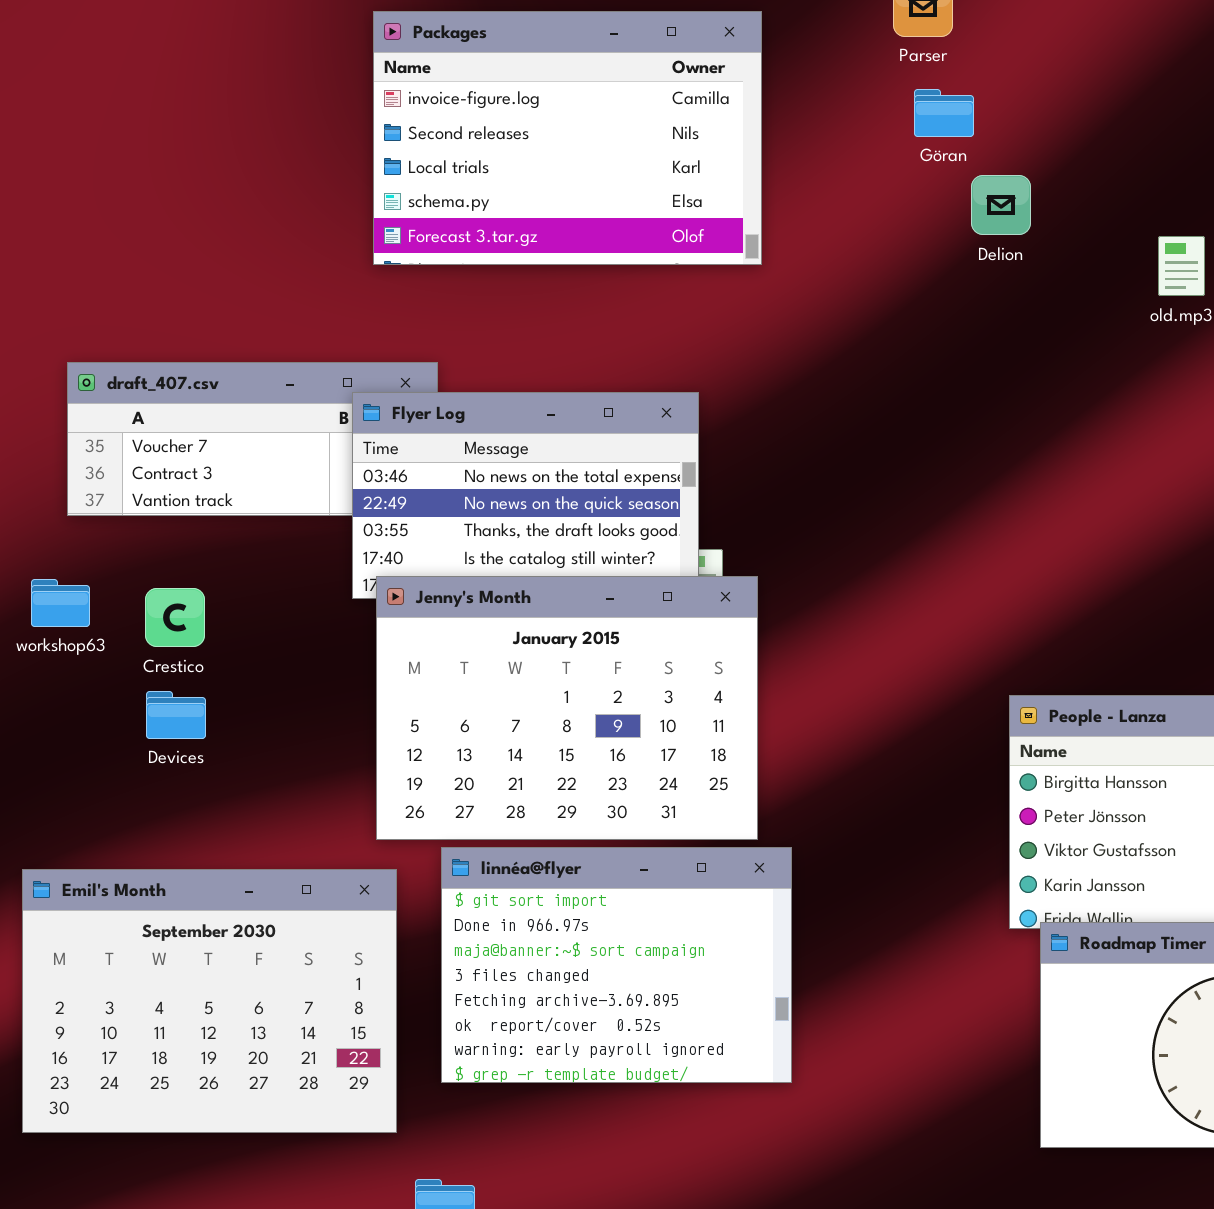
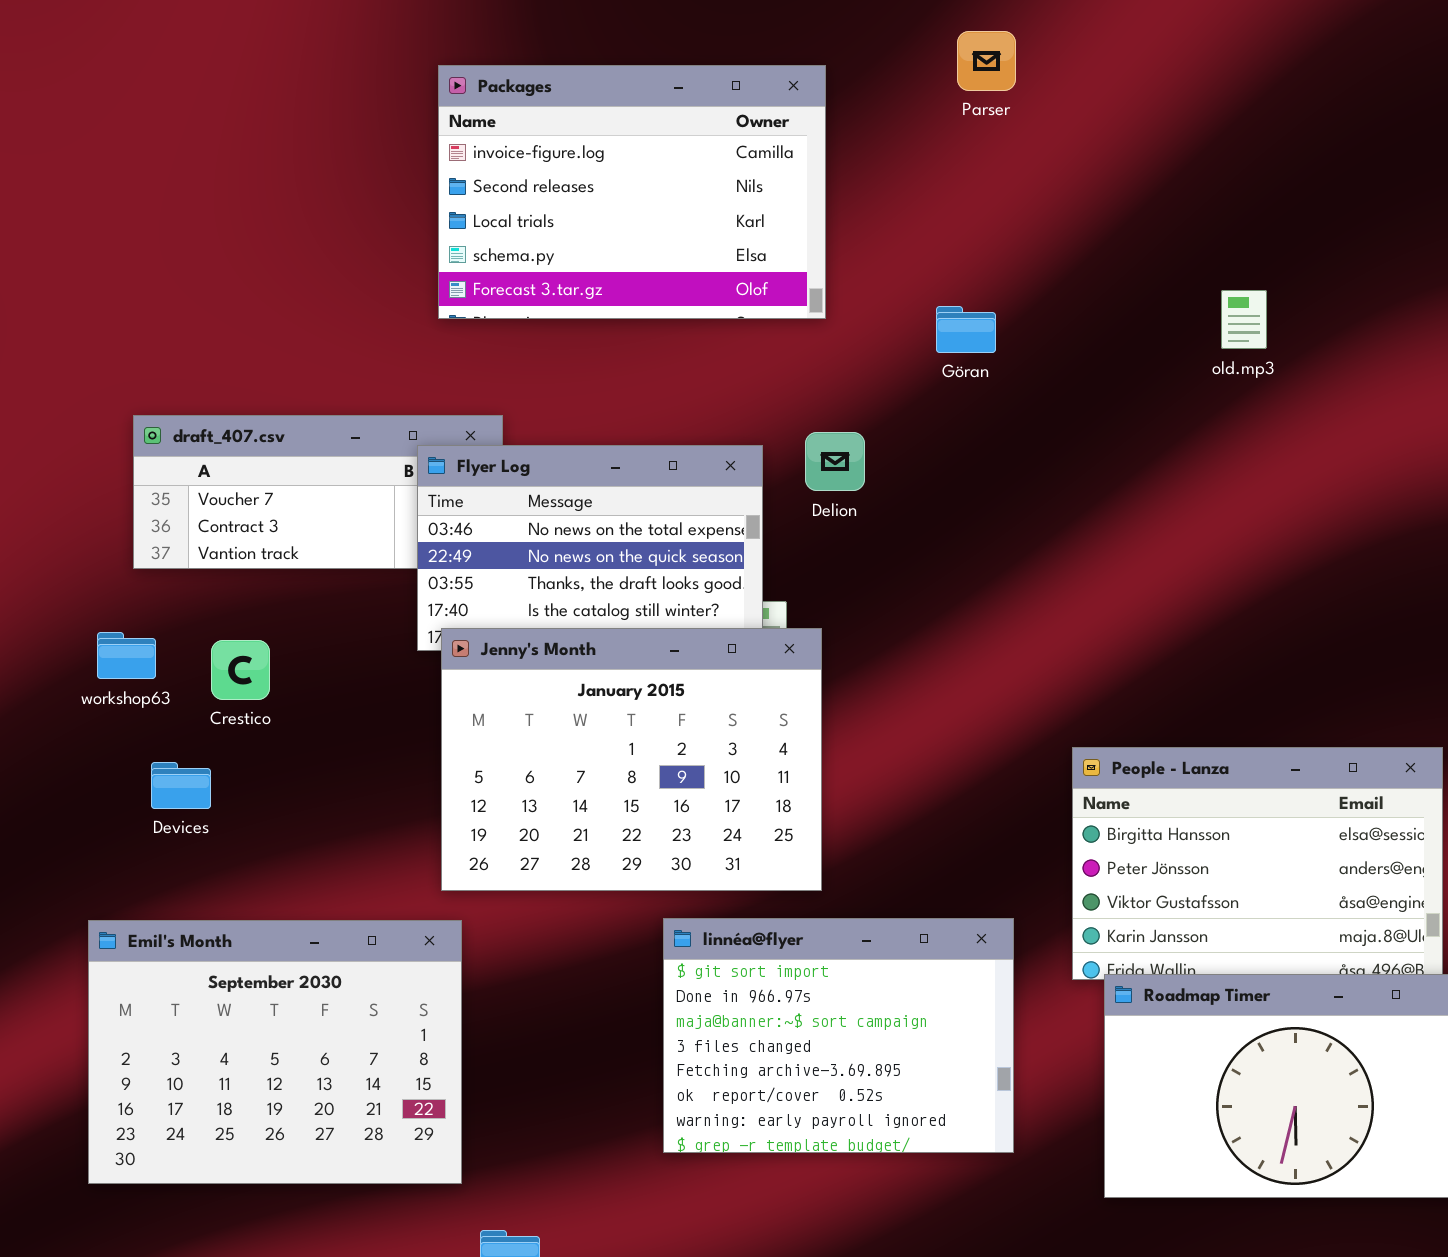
Göran: [914,89,974,137] -> [936,306,996,353], moved
Delion: [971,175,1031,235] -> [805,432,865,491], moved
Devices: [146,691,206,739] -> [151,762,211,809], moved
linnéa@flyer: [441,847,792,1083] -> [663,918,1014,1153], moved

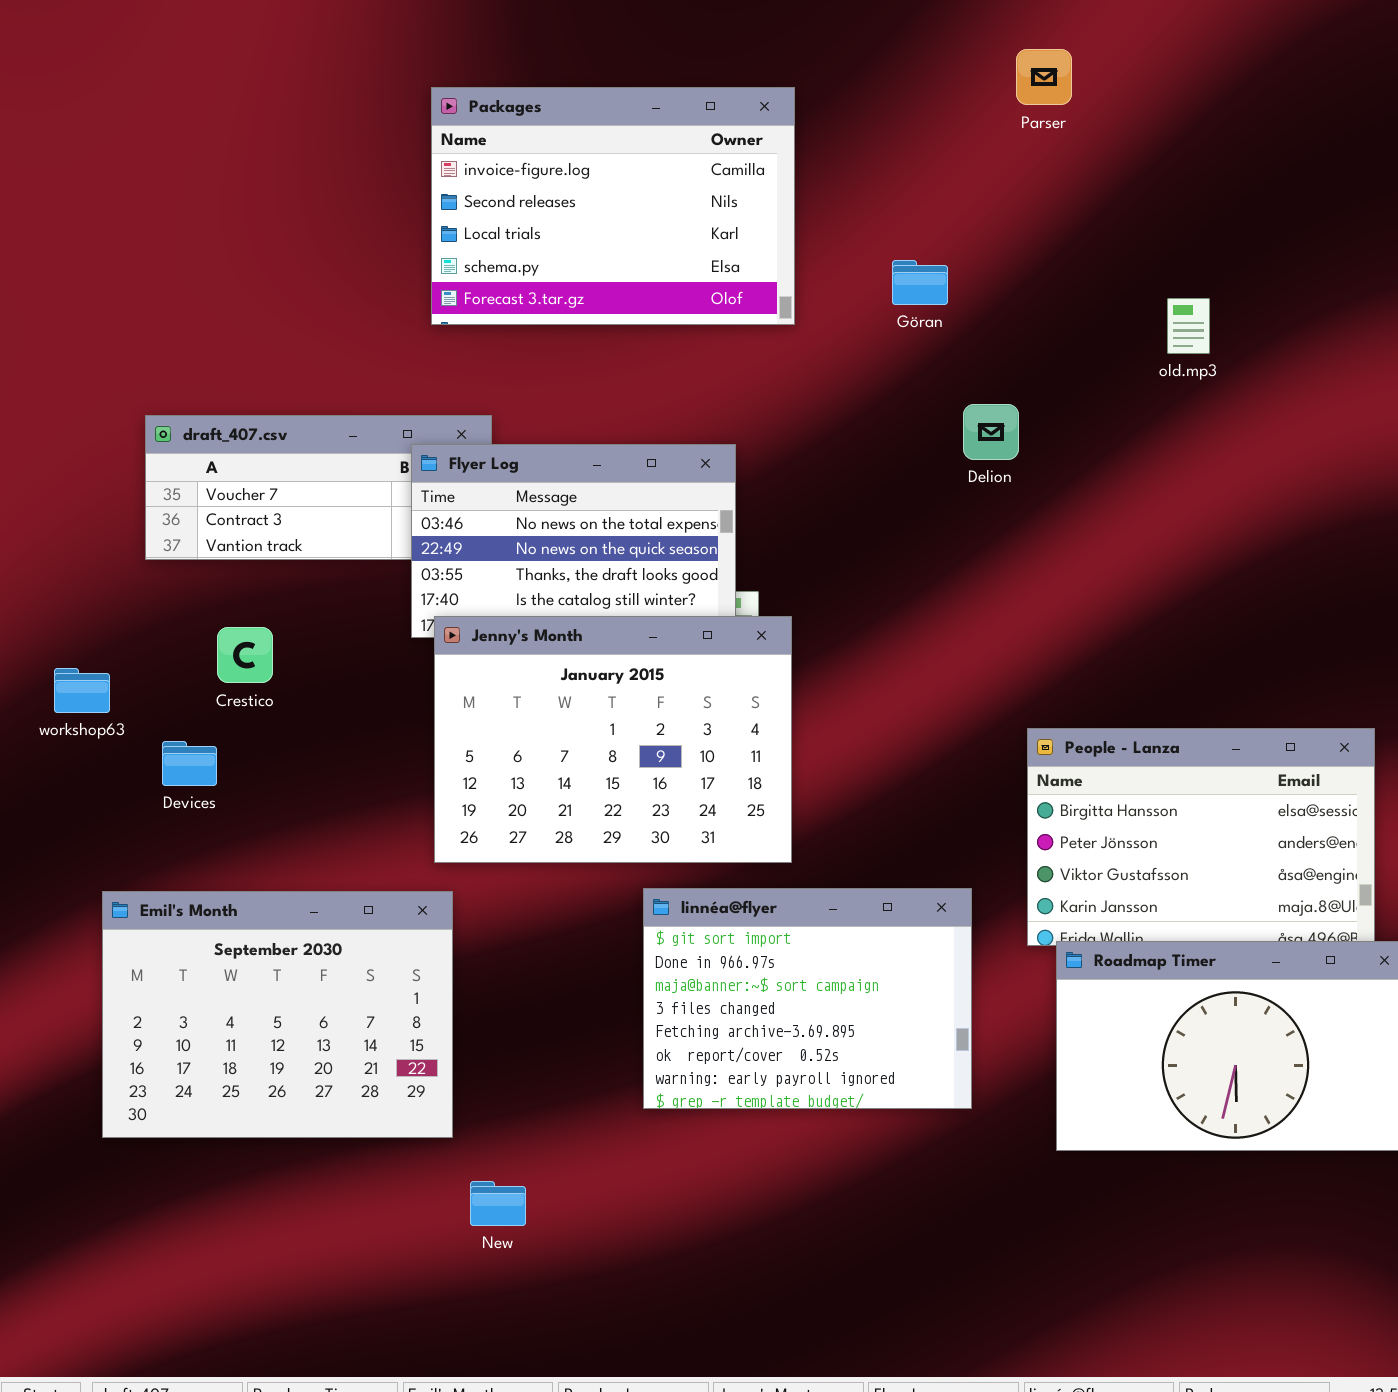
Parser: [957,31,1016,91] -> [1016,49,1072,105], moved
Göran: [936,306,996,353] -> [892,260,948,305], moved
Delion: [805,432,865,491] -> [963,404,1019,460], moved
workshop63: [97,632,156,679] -> [54,668,110,713], moved

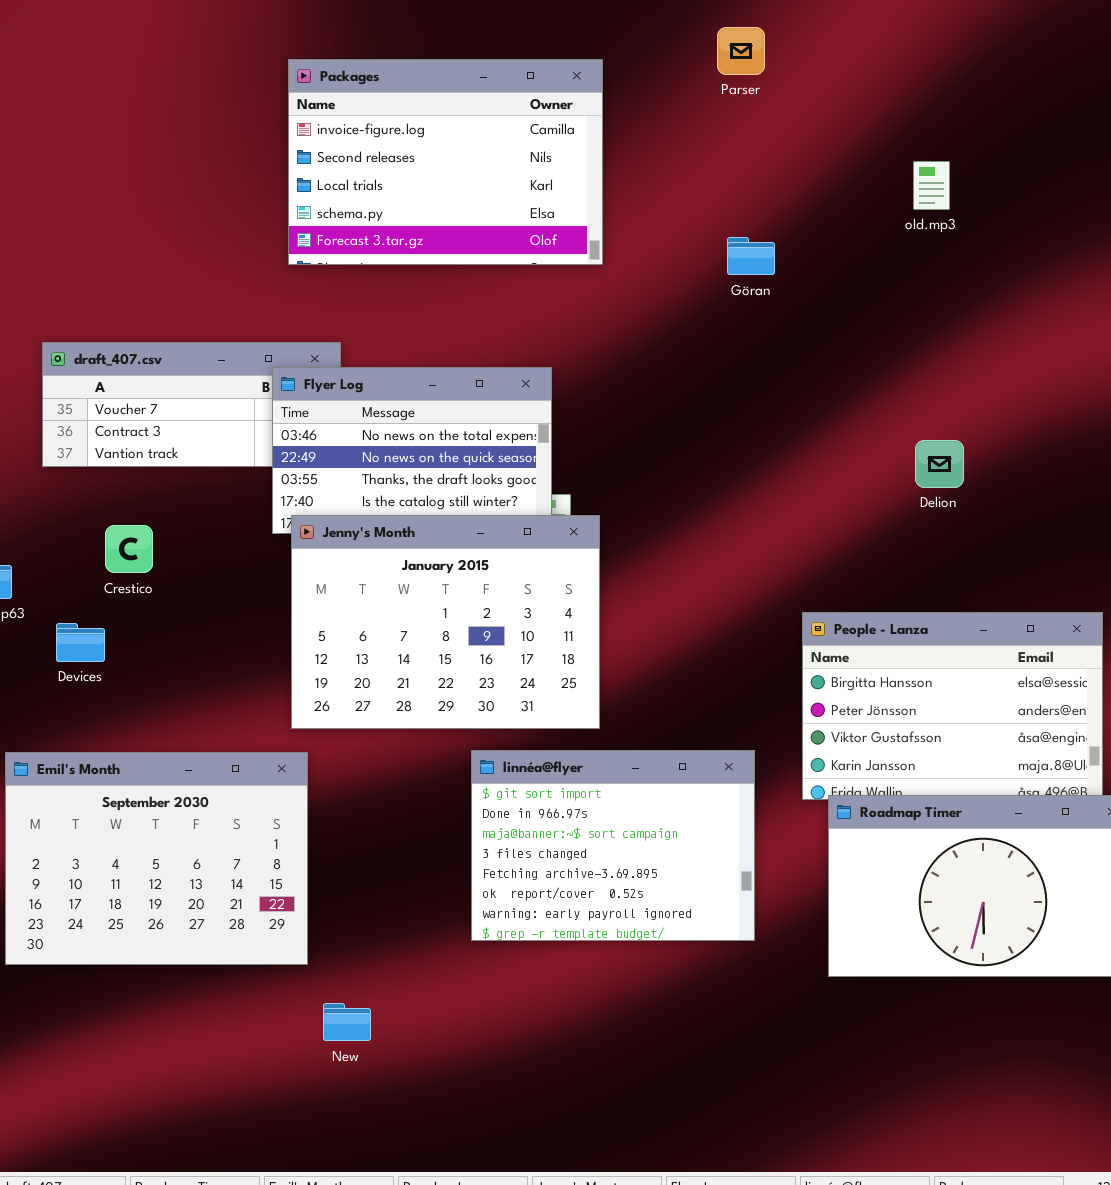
Parser: [1016,49,1072,105] -> [717,27,765,75], moved
Göran: [892,260,948,305] -> [727,237,775,275], moved
old.mp3: [1167,298,1210,354] -> [913,161,950,210], moved
Delion: [963,404,1019,460] -> [915,440,964,488], moved

